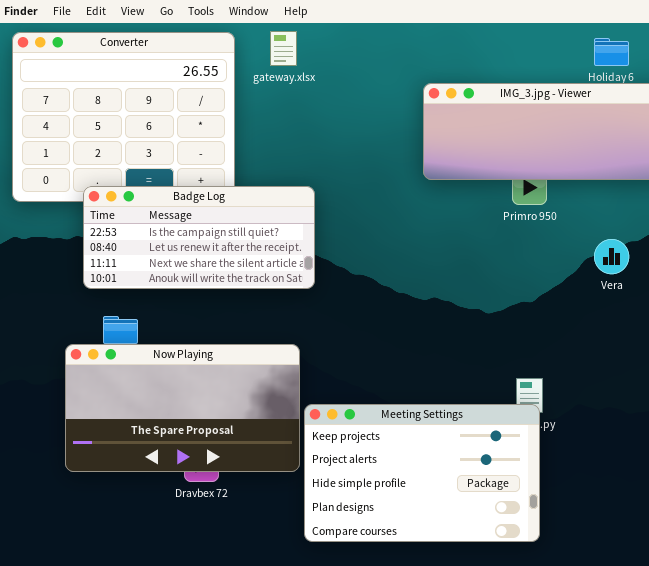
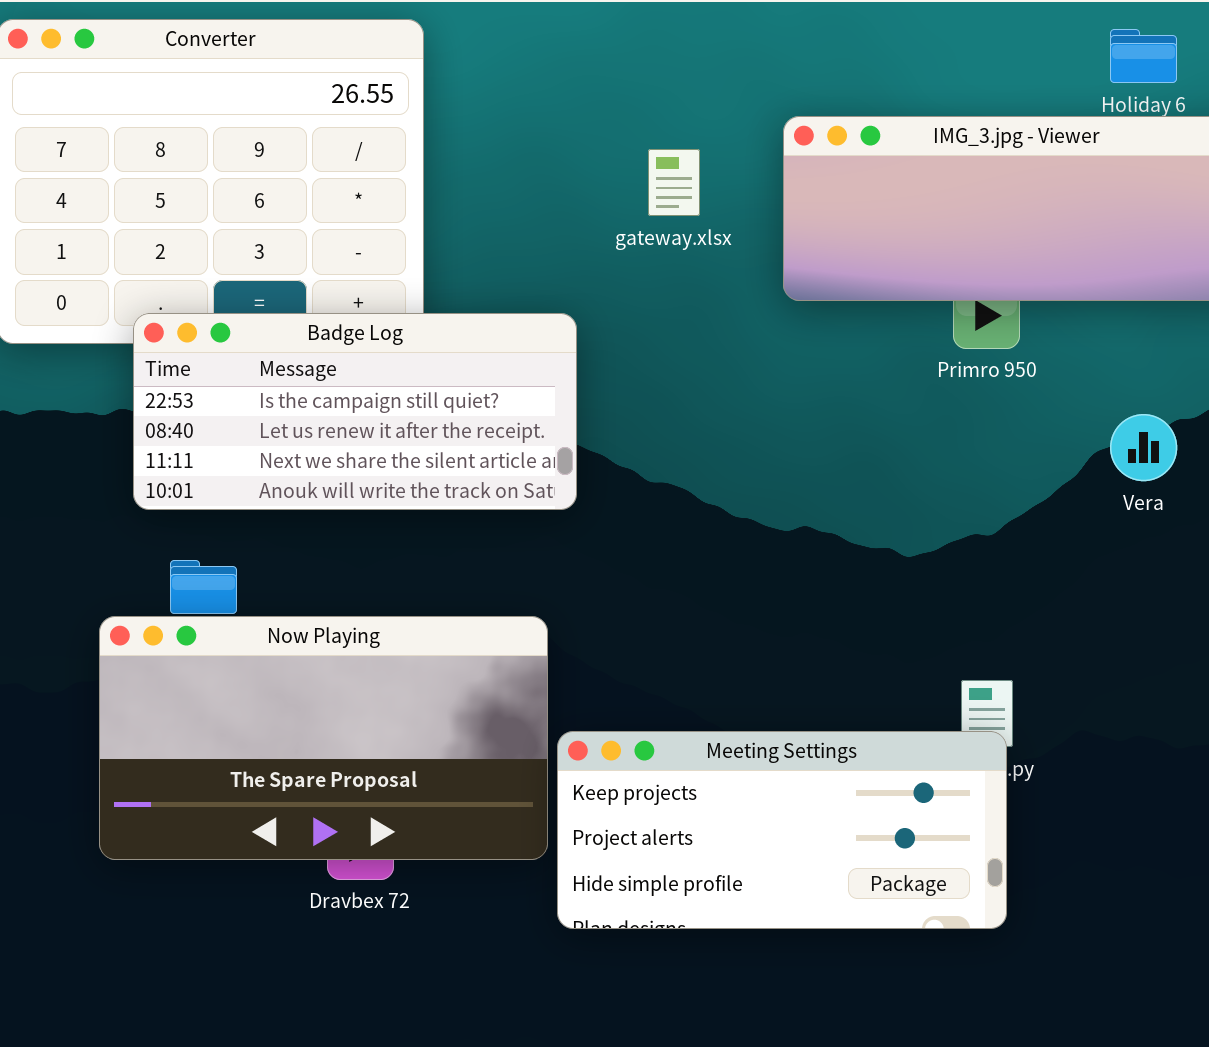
gateway.xlsx: [270,31,297,66] -> [648,149,700,216], moved
Meeting Settings: [304,404,540,542] -> [557,731,1007,929], resized

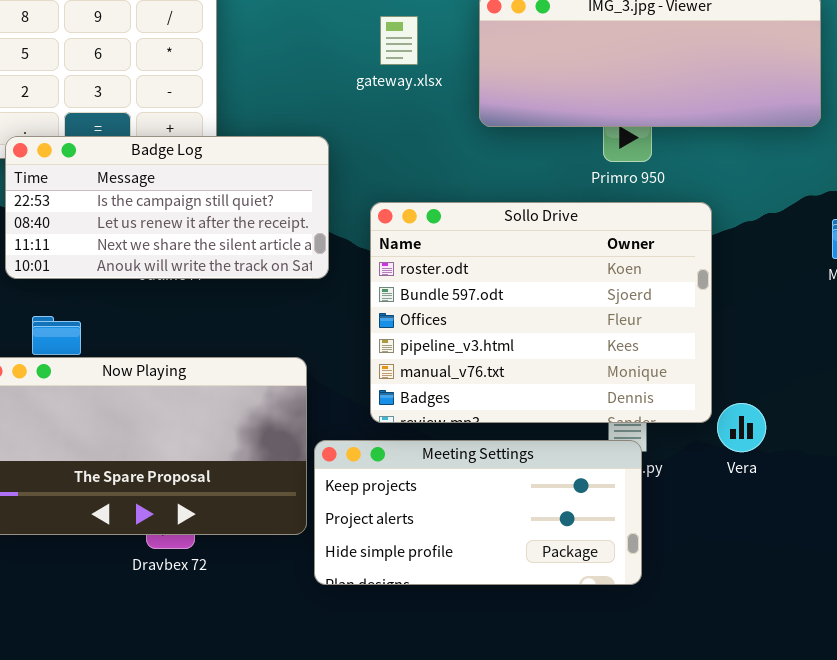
Sollo Drive: none -> [370,202,712,423], opened
Vera: [1110,414,1177,481] -> [717,403,766,452], moved

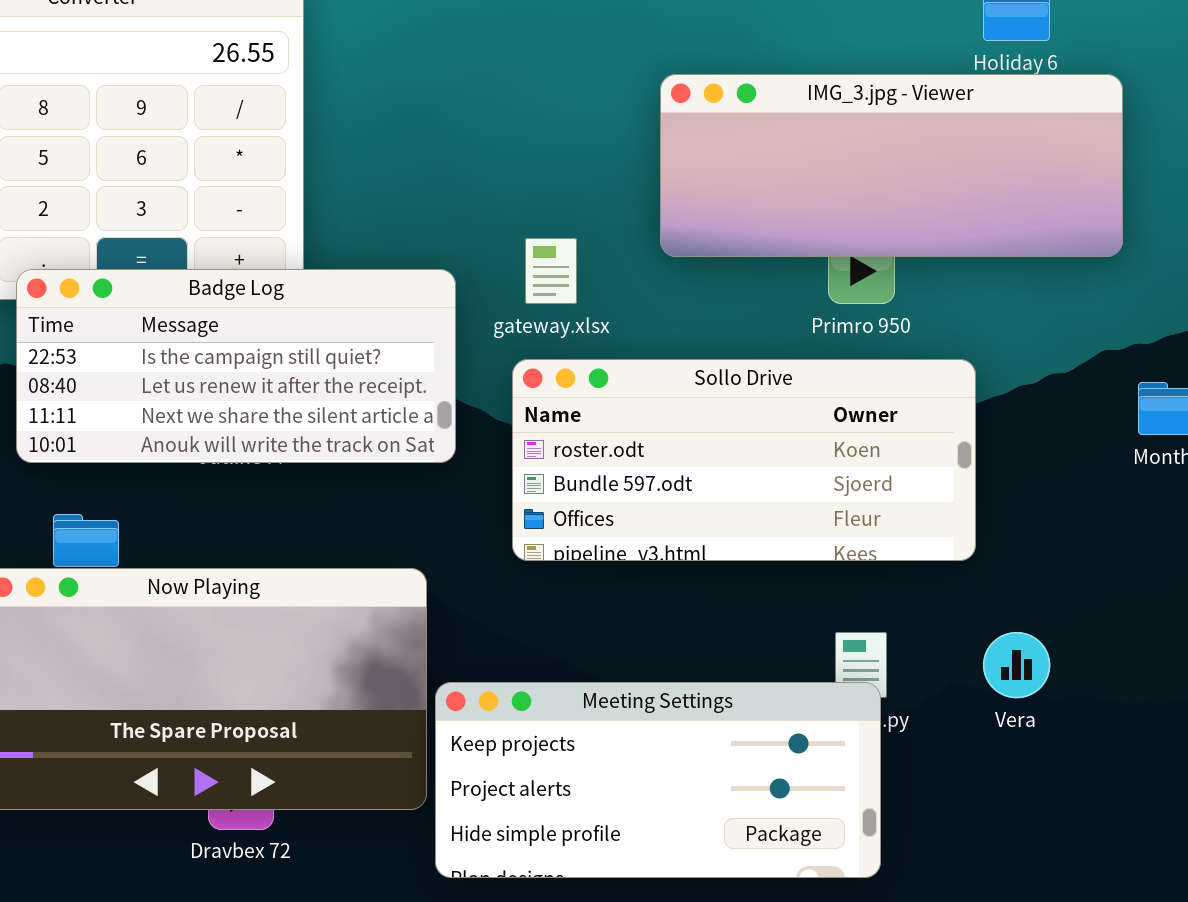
gateway.xlsx: [380,16,418,65] -> [525,238,577,304], moved
Sollo Drive: [370,202,712,423] -> [512,359,976,561], resized

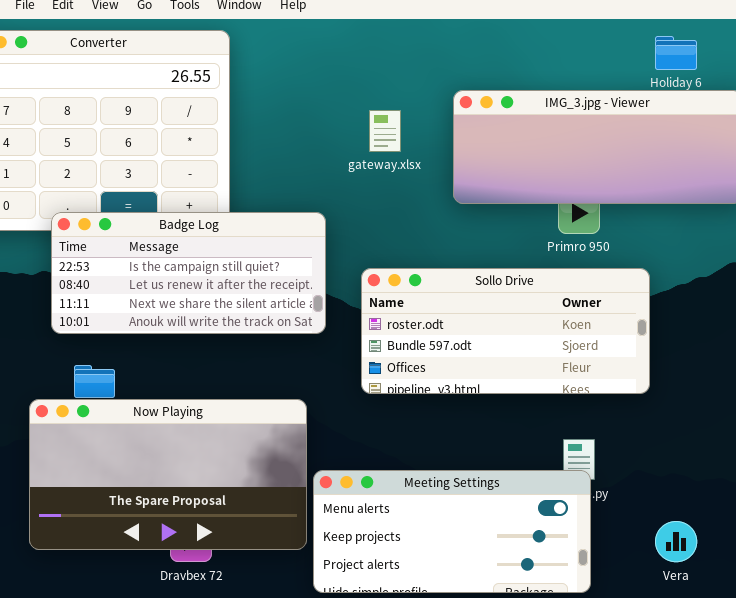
gateway.xlsx: [525,238,577,304] -> [369,110,401,152], moved
Vera: [983,632,1050,698] -> [655,521,697,562], moved
Meeting Settings: [435,682,881,878] -> [313,470,591,593], scrolled up 1 row

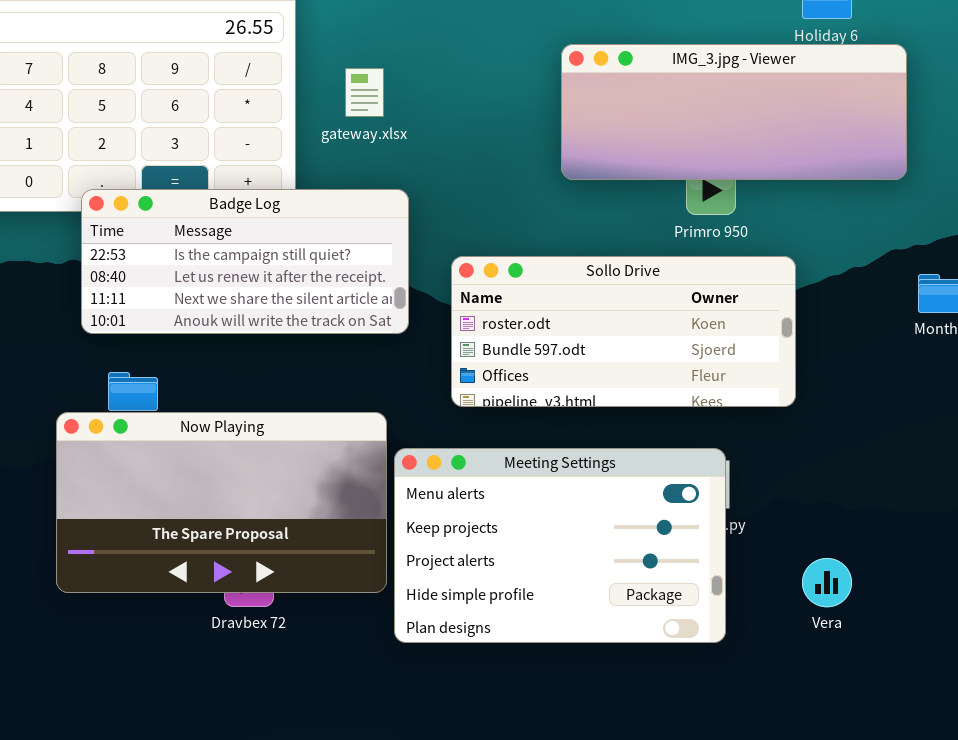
gateway.xlsx: [369,110,401,152] -> [345,68,384,117], moved
Meeting Settings: [313,470,591,593] -> [394,448,726,643], resized

